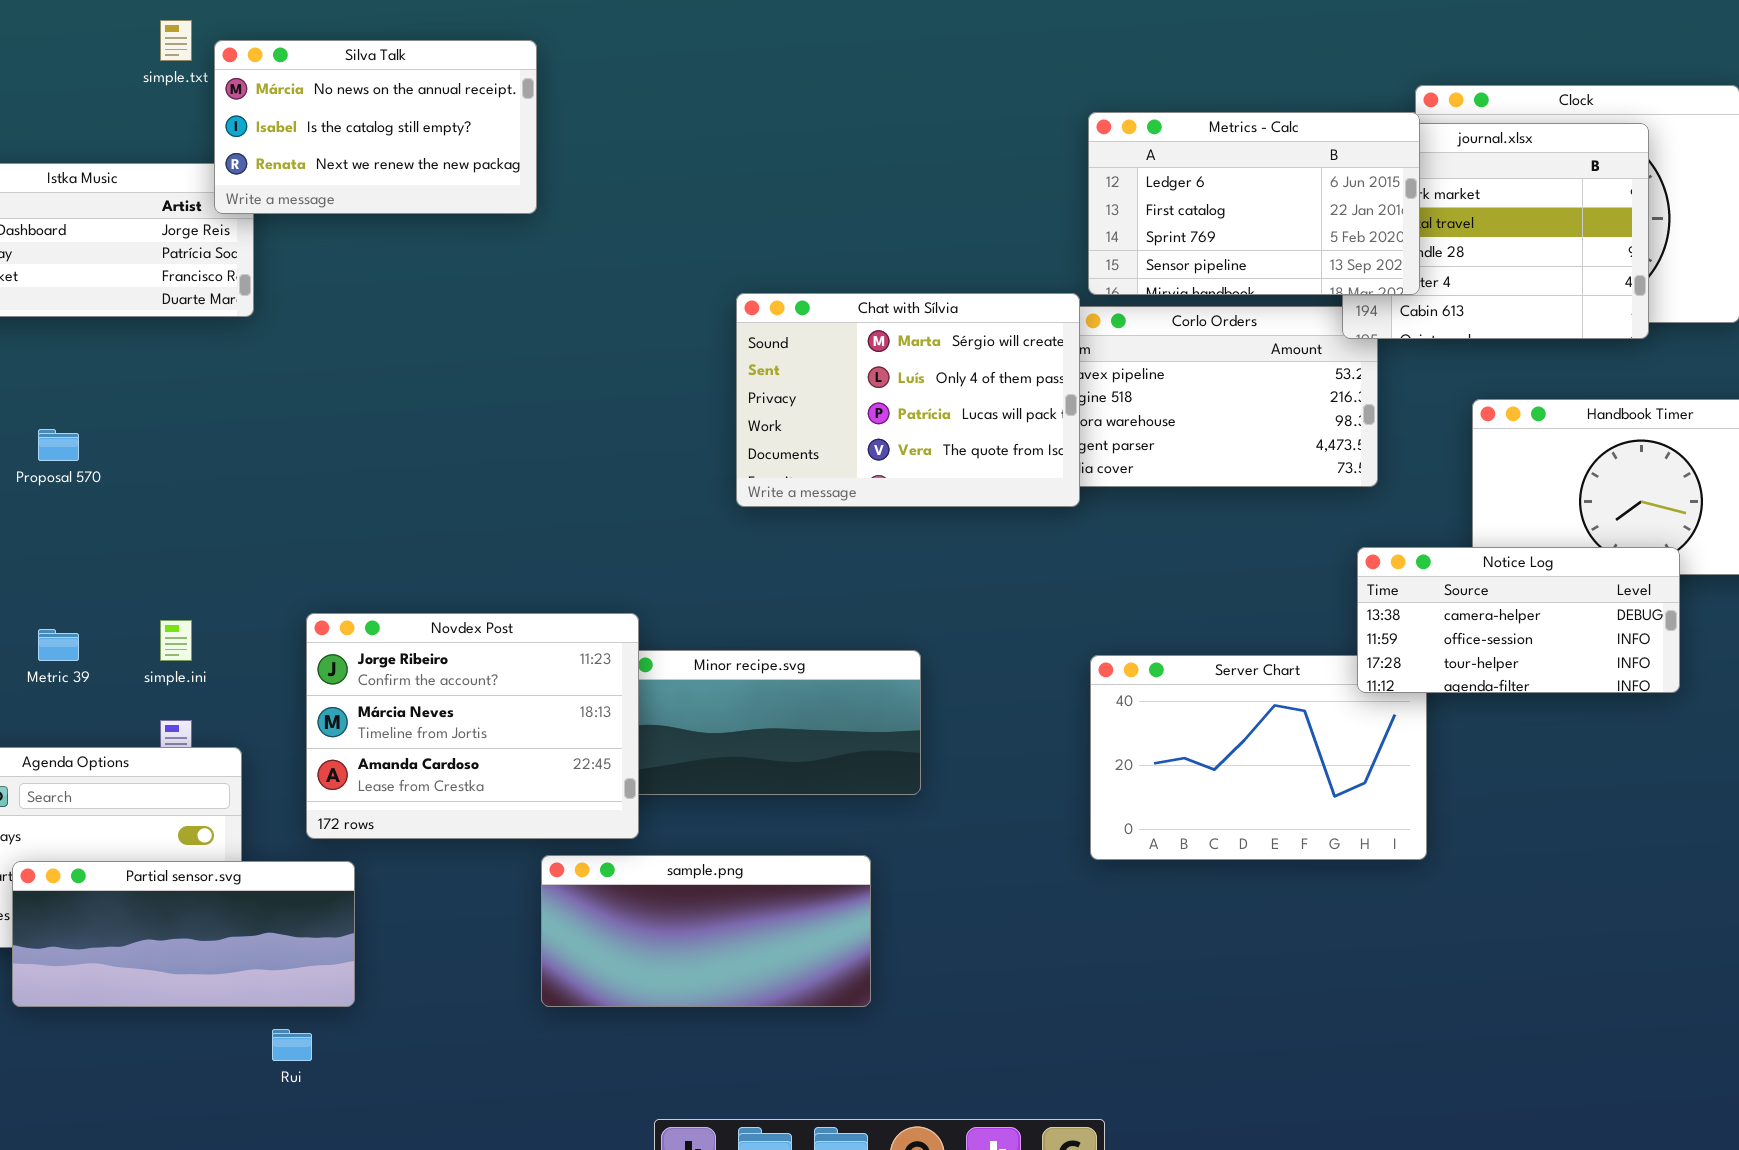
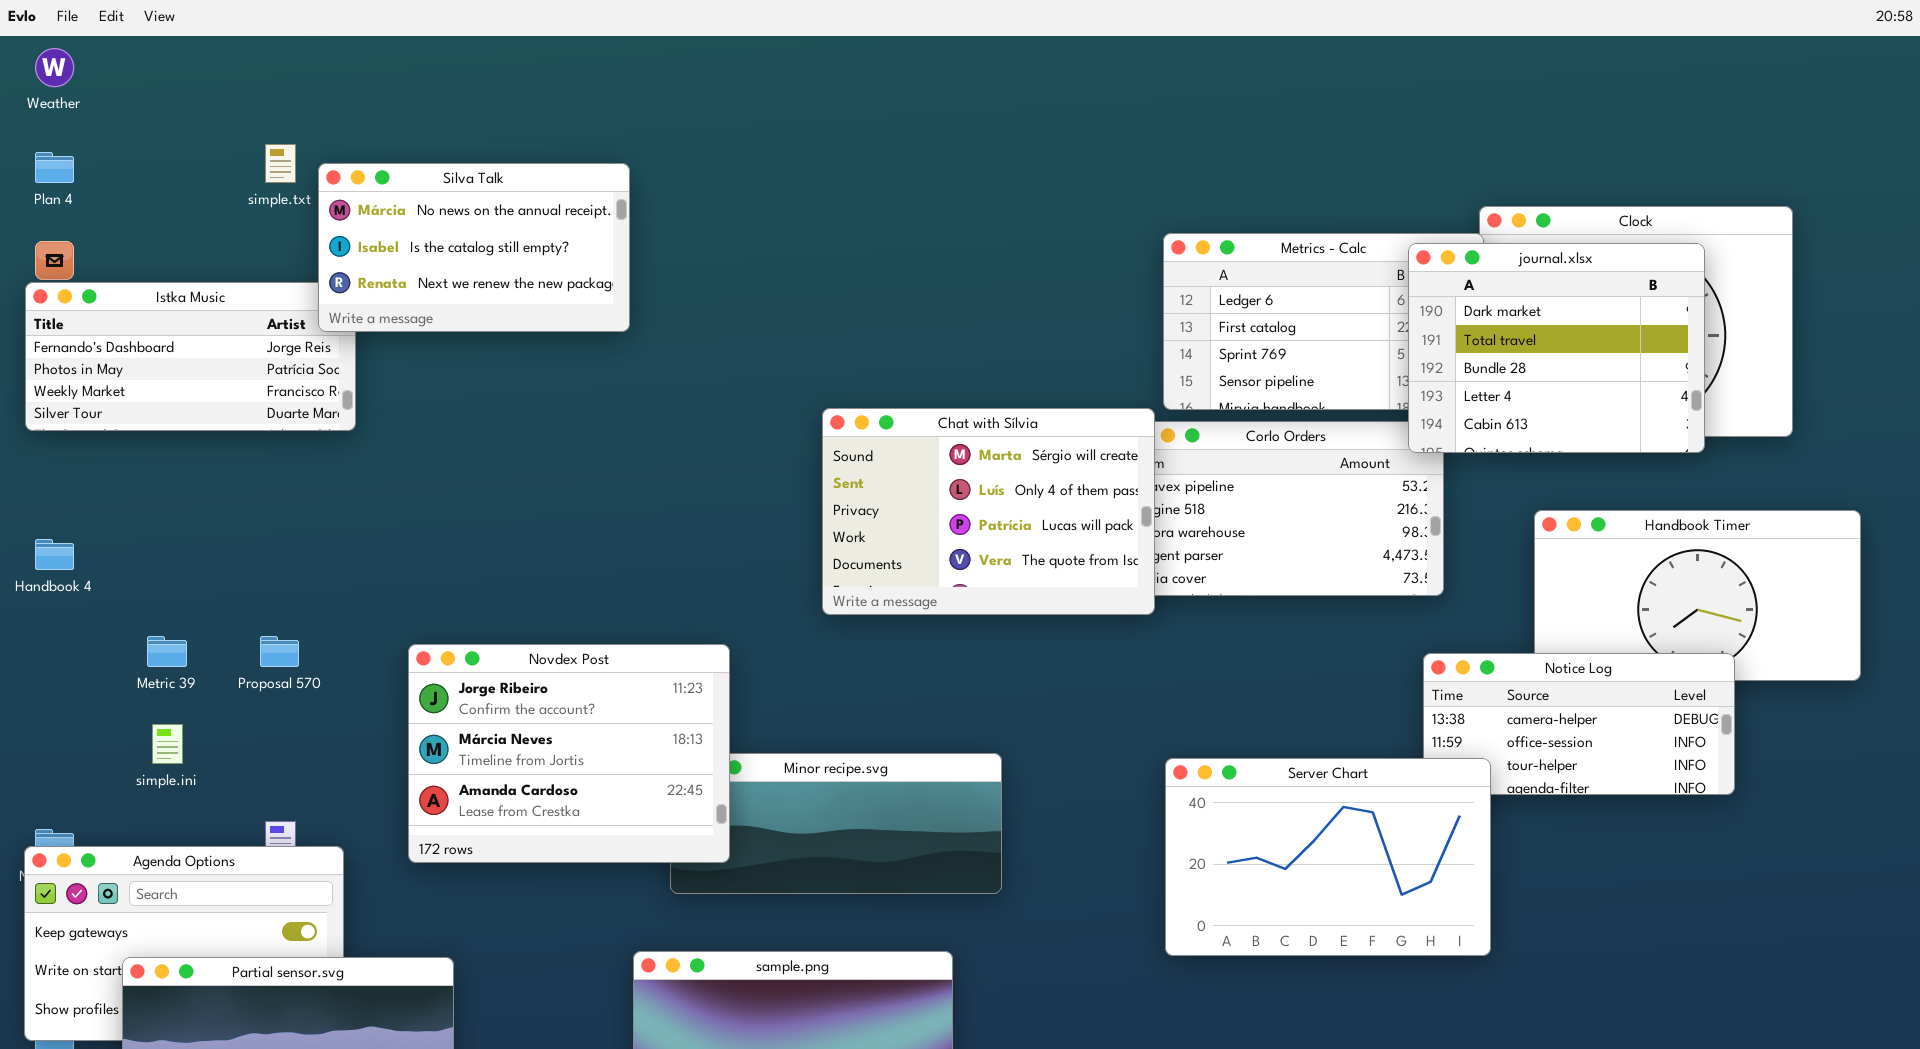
journal.xlsx: [1342,123,1649,339] -> [1408,243,1705,453], raised
Proposal 570: [38,429,79,461] -> [260,636,299,667], moved
Novdex Post: [306,613,639,839] -> [408,644,730,863], moved
simple.ini: [160,620,192,661] -> [152,724,183,764], moved
Metric 39: [38,629,79,661] -> [147,636,187,667], moved
Server Chart: [1090,655,1427,860] -> [1165,758,1491,956], raised

